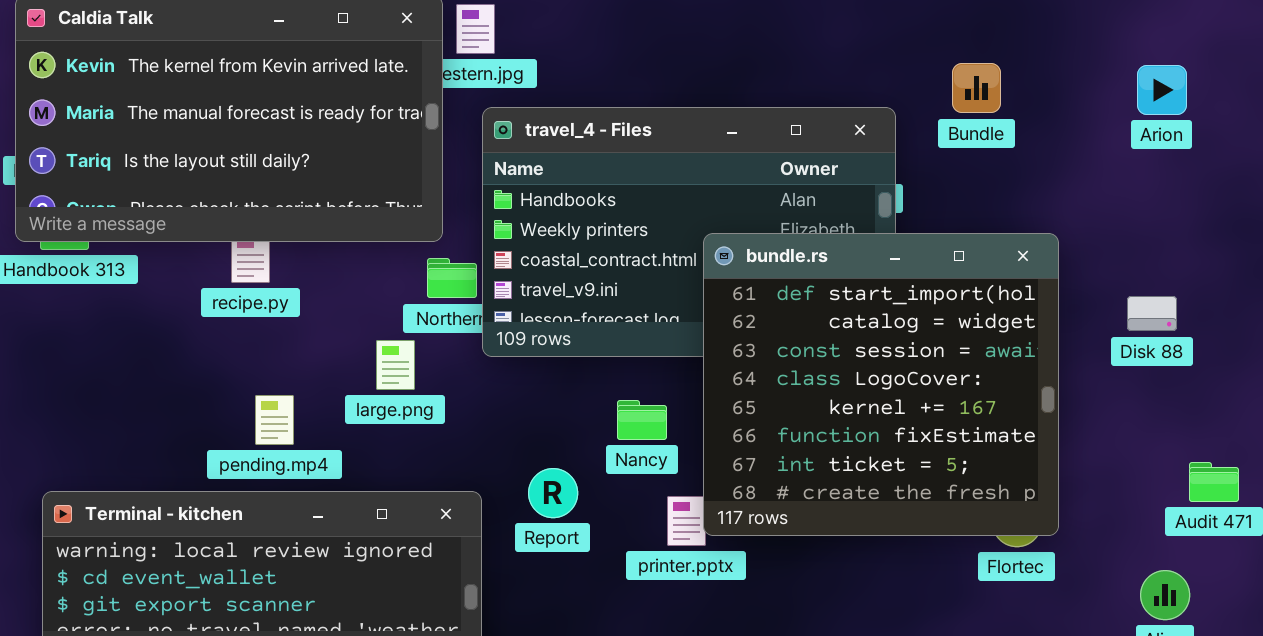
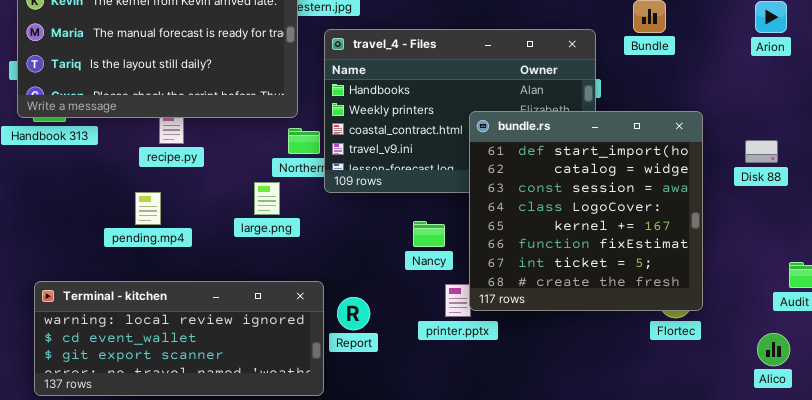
Disk 88: [1127,296,1177,331] -> [745,140,778,163], moved
pending.mp4: [255,395,294,445] -> [135,192,161,225], moved
Report: [528,468,578,518] -> [337,297,370,330], moved

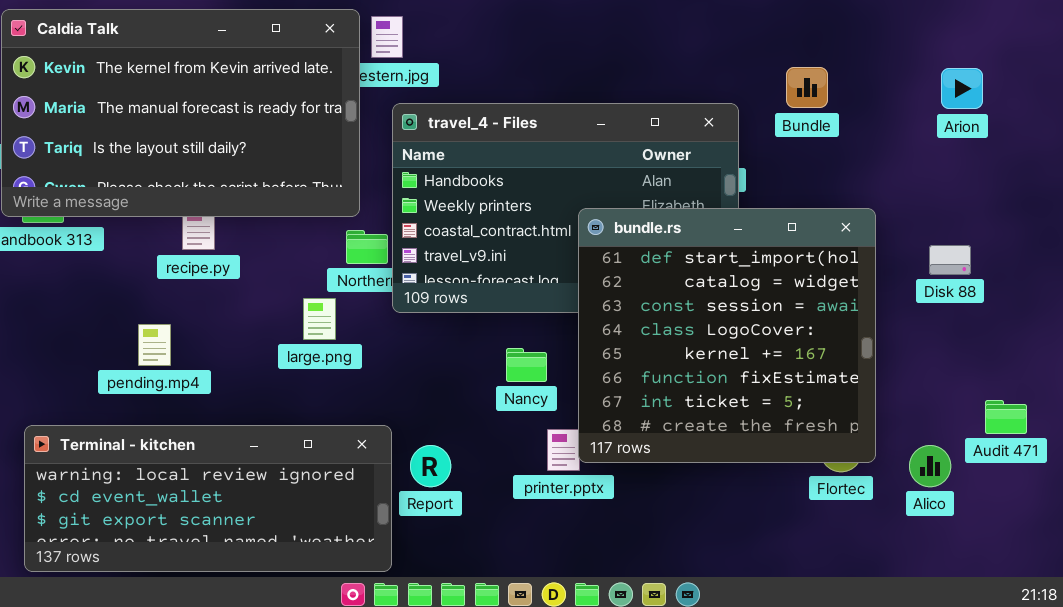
pending.mp4: [135,192,161,225] -> [138,324,171,366], moved
Alico: [757,333,790,366] -> [909,445,951,487], moved

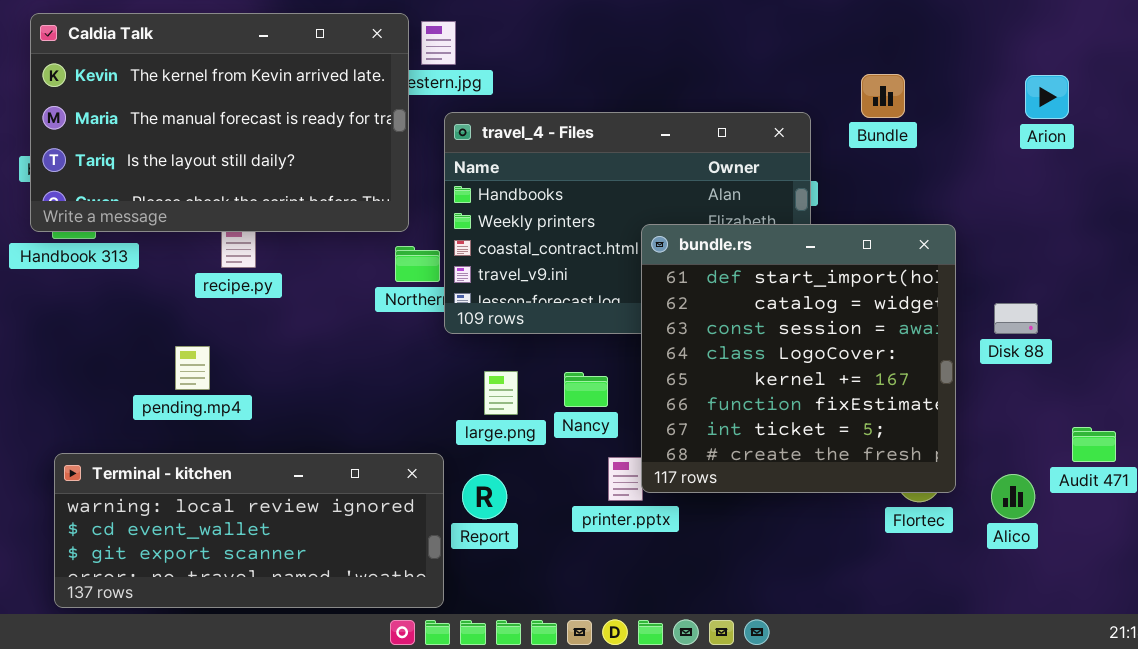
Disk 88: [929,245,971,275] -> [994,303,1038,334], moved
large.png: [303,298,336,340] -> [484,371,518,415], moved

